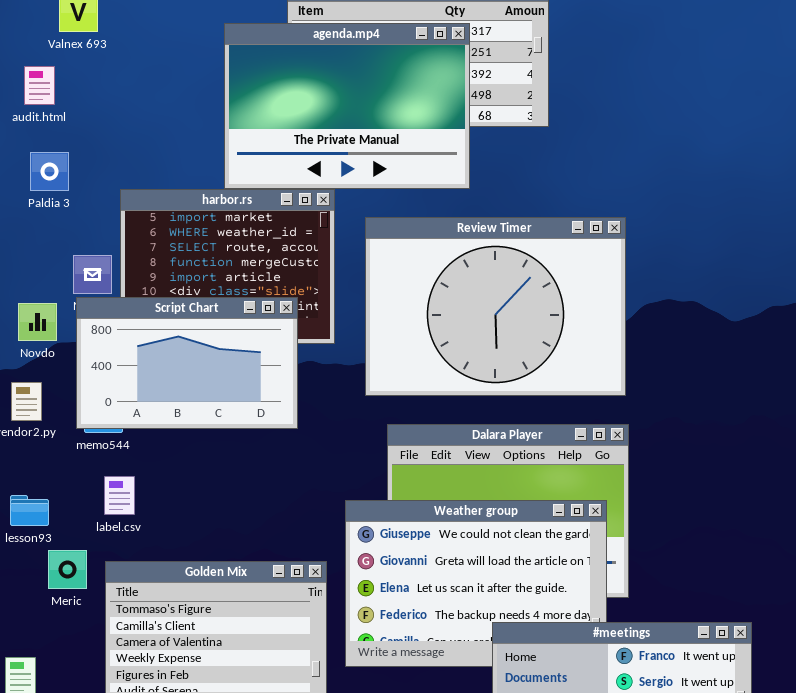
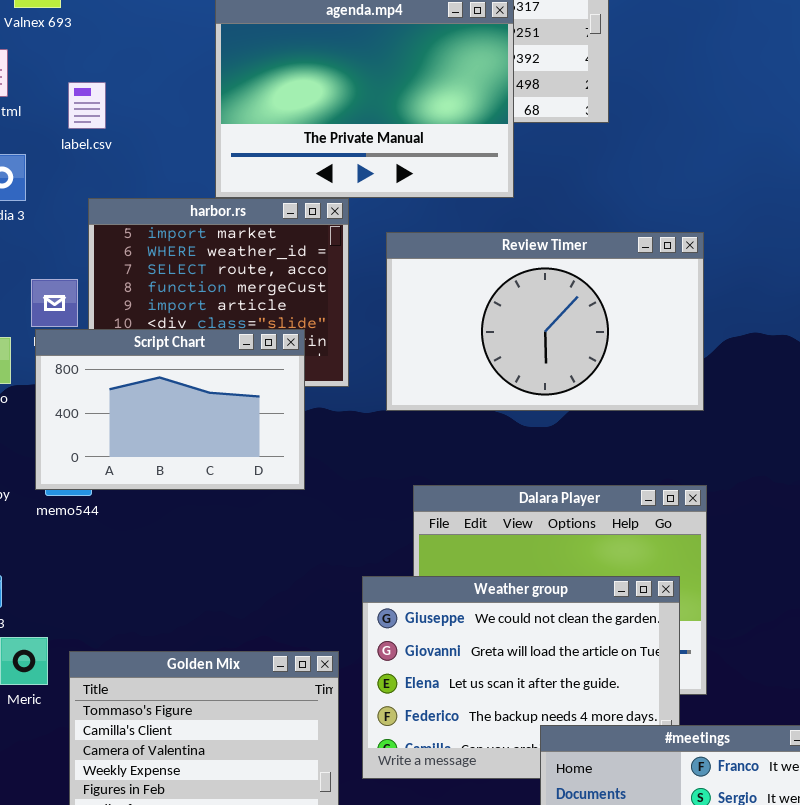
Review Timer: [365,217,626,396] -> [386,232,704,411], resized
label.csv: [104,476,135,515] -> [68,82,106,129], moved

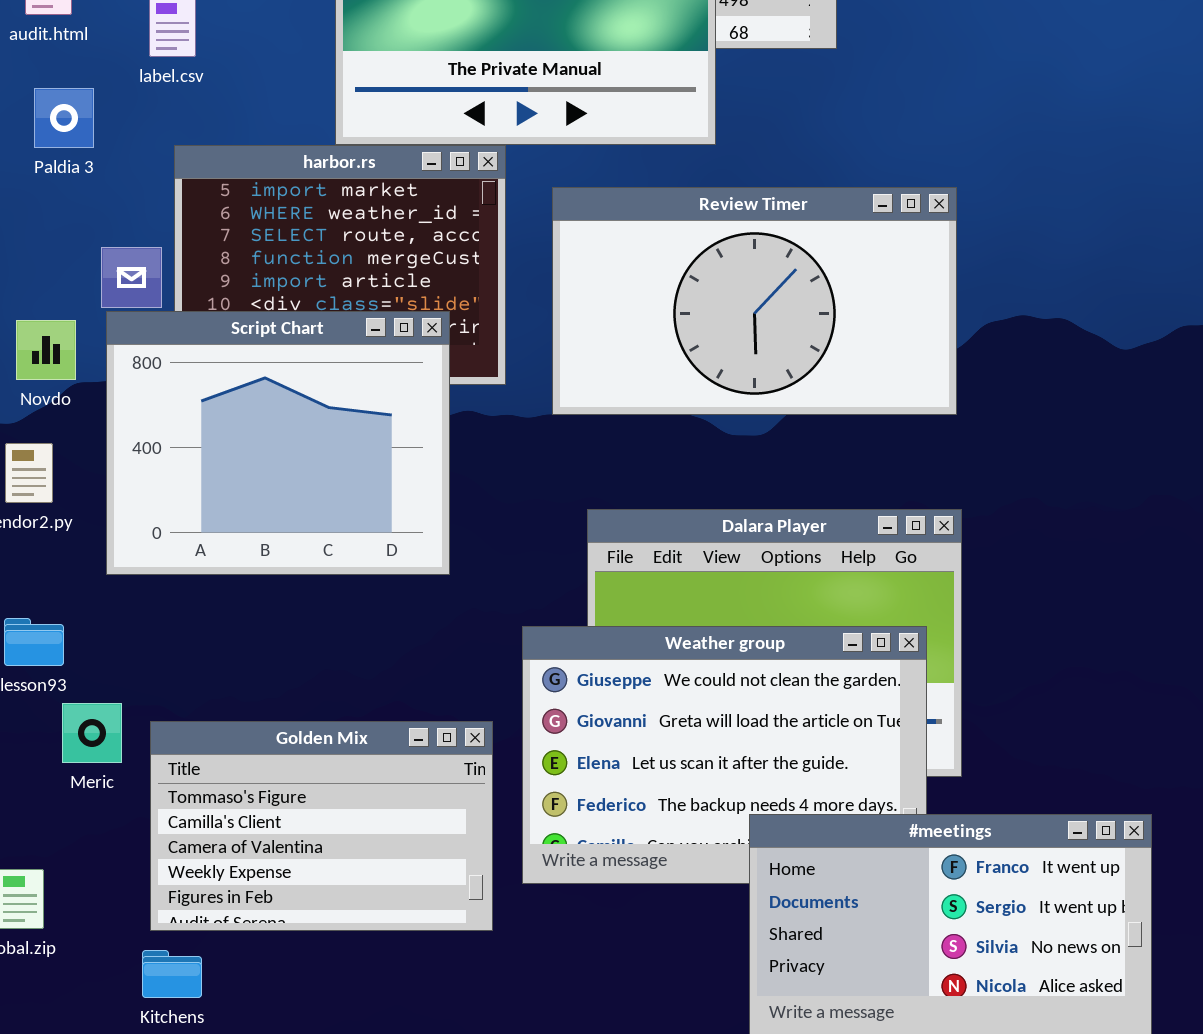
Script Chart: [35,329,305,490] -> [106,311,450,575], resized

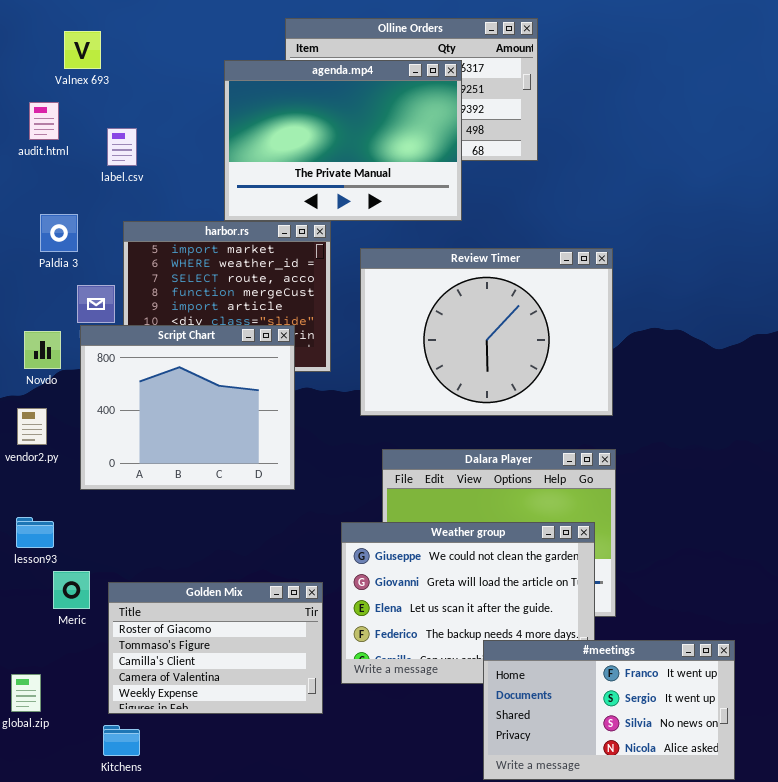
Paldia 3: [34,88,94,148] -> [40,214,78,252], moved
Review Timer: [552,187,957,415] -> [360,248,613,416], resized
Golden Mix: [150,721,493,931] -> [108,582,323,714], scrolled up 1 row

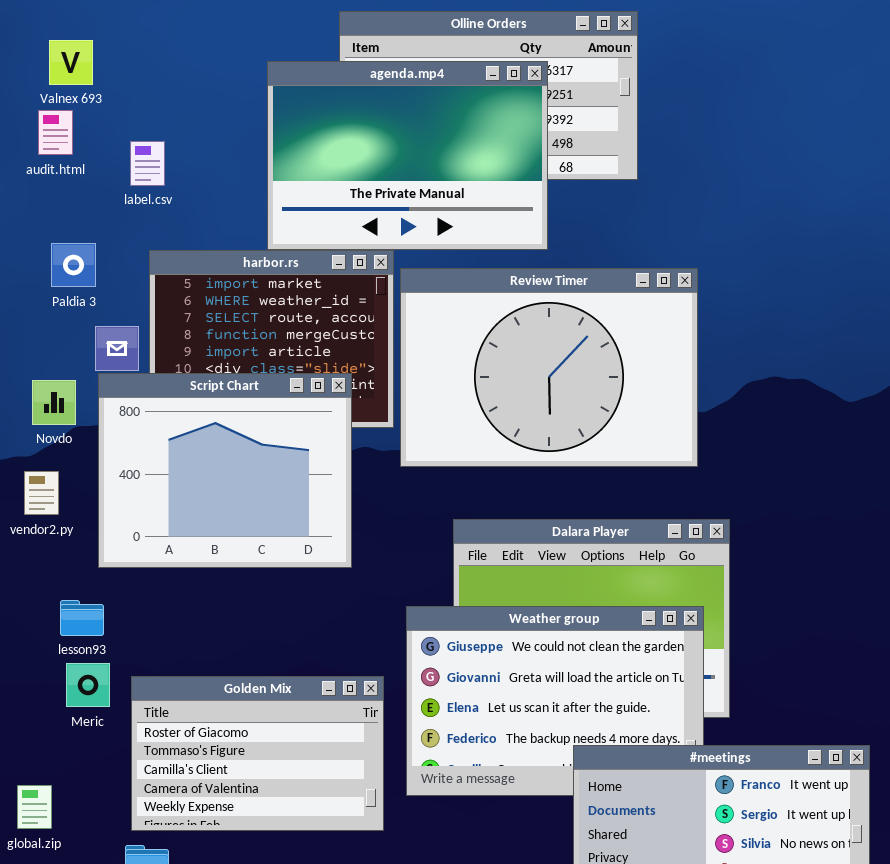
Valnex 693: [64,31,101,69] -> [49,40,93,85], moved
Review Timer: [360,248,613,416] -> [400,268,698,467], moved
lesson93: [16,517,54,548] -> [60,600,104,636], moved

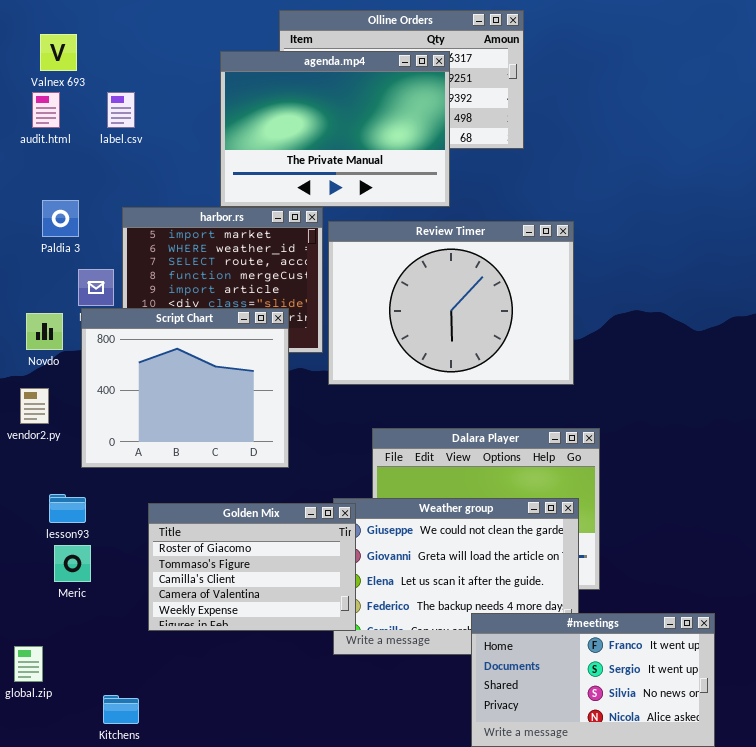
label.csv: [130,141,165,186] -> [107,92,135,128], moved
Golden Mix: [131,676,384,831] -> [148,503,356,631], moved

